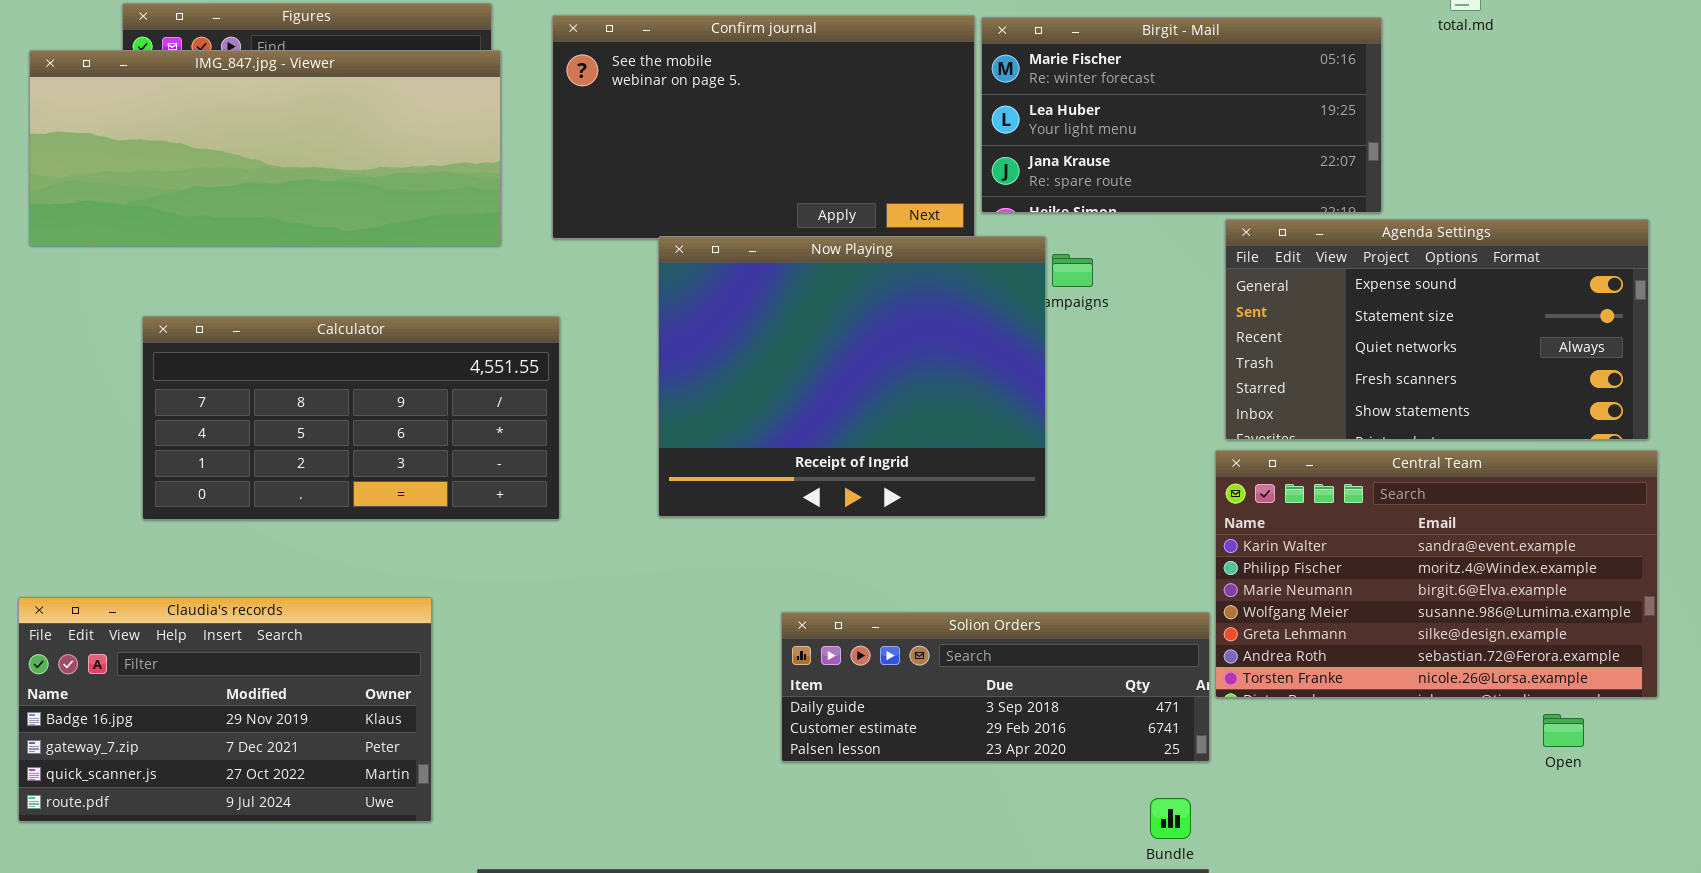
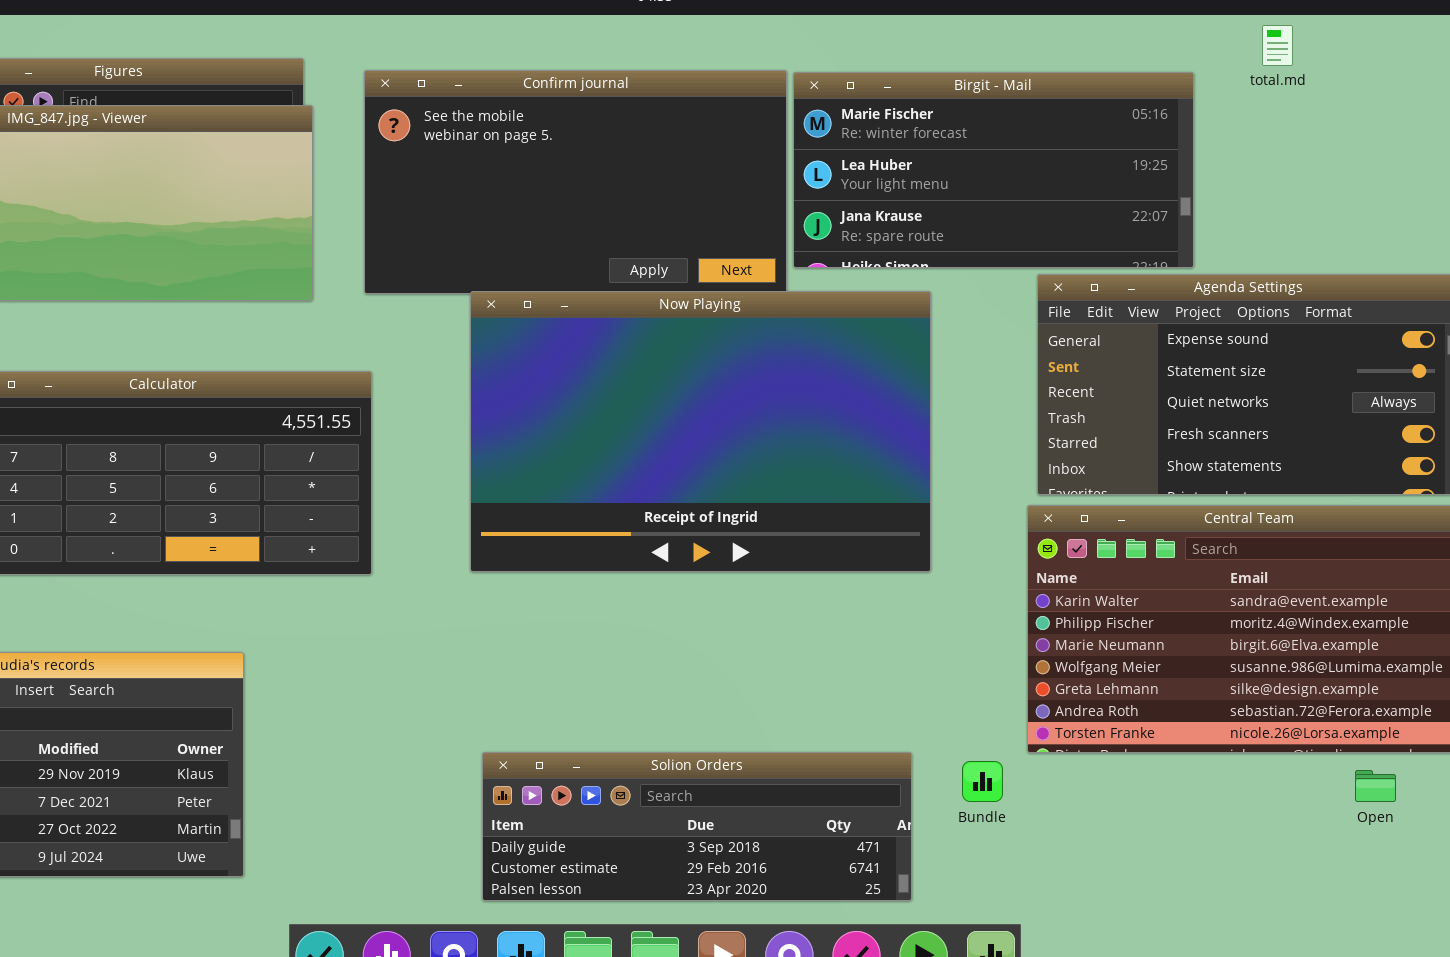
Now Playing: [658,236,1046,517] -> [470,291,931,572], resized
Solion Orders: [781,612,1210,762] -> [482,752,912,901], moved
Bundle: [1150,798,1191,839] -> [962,761,1003,802], moved

